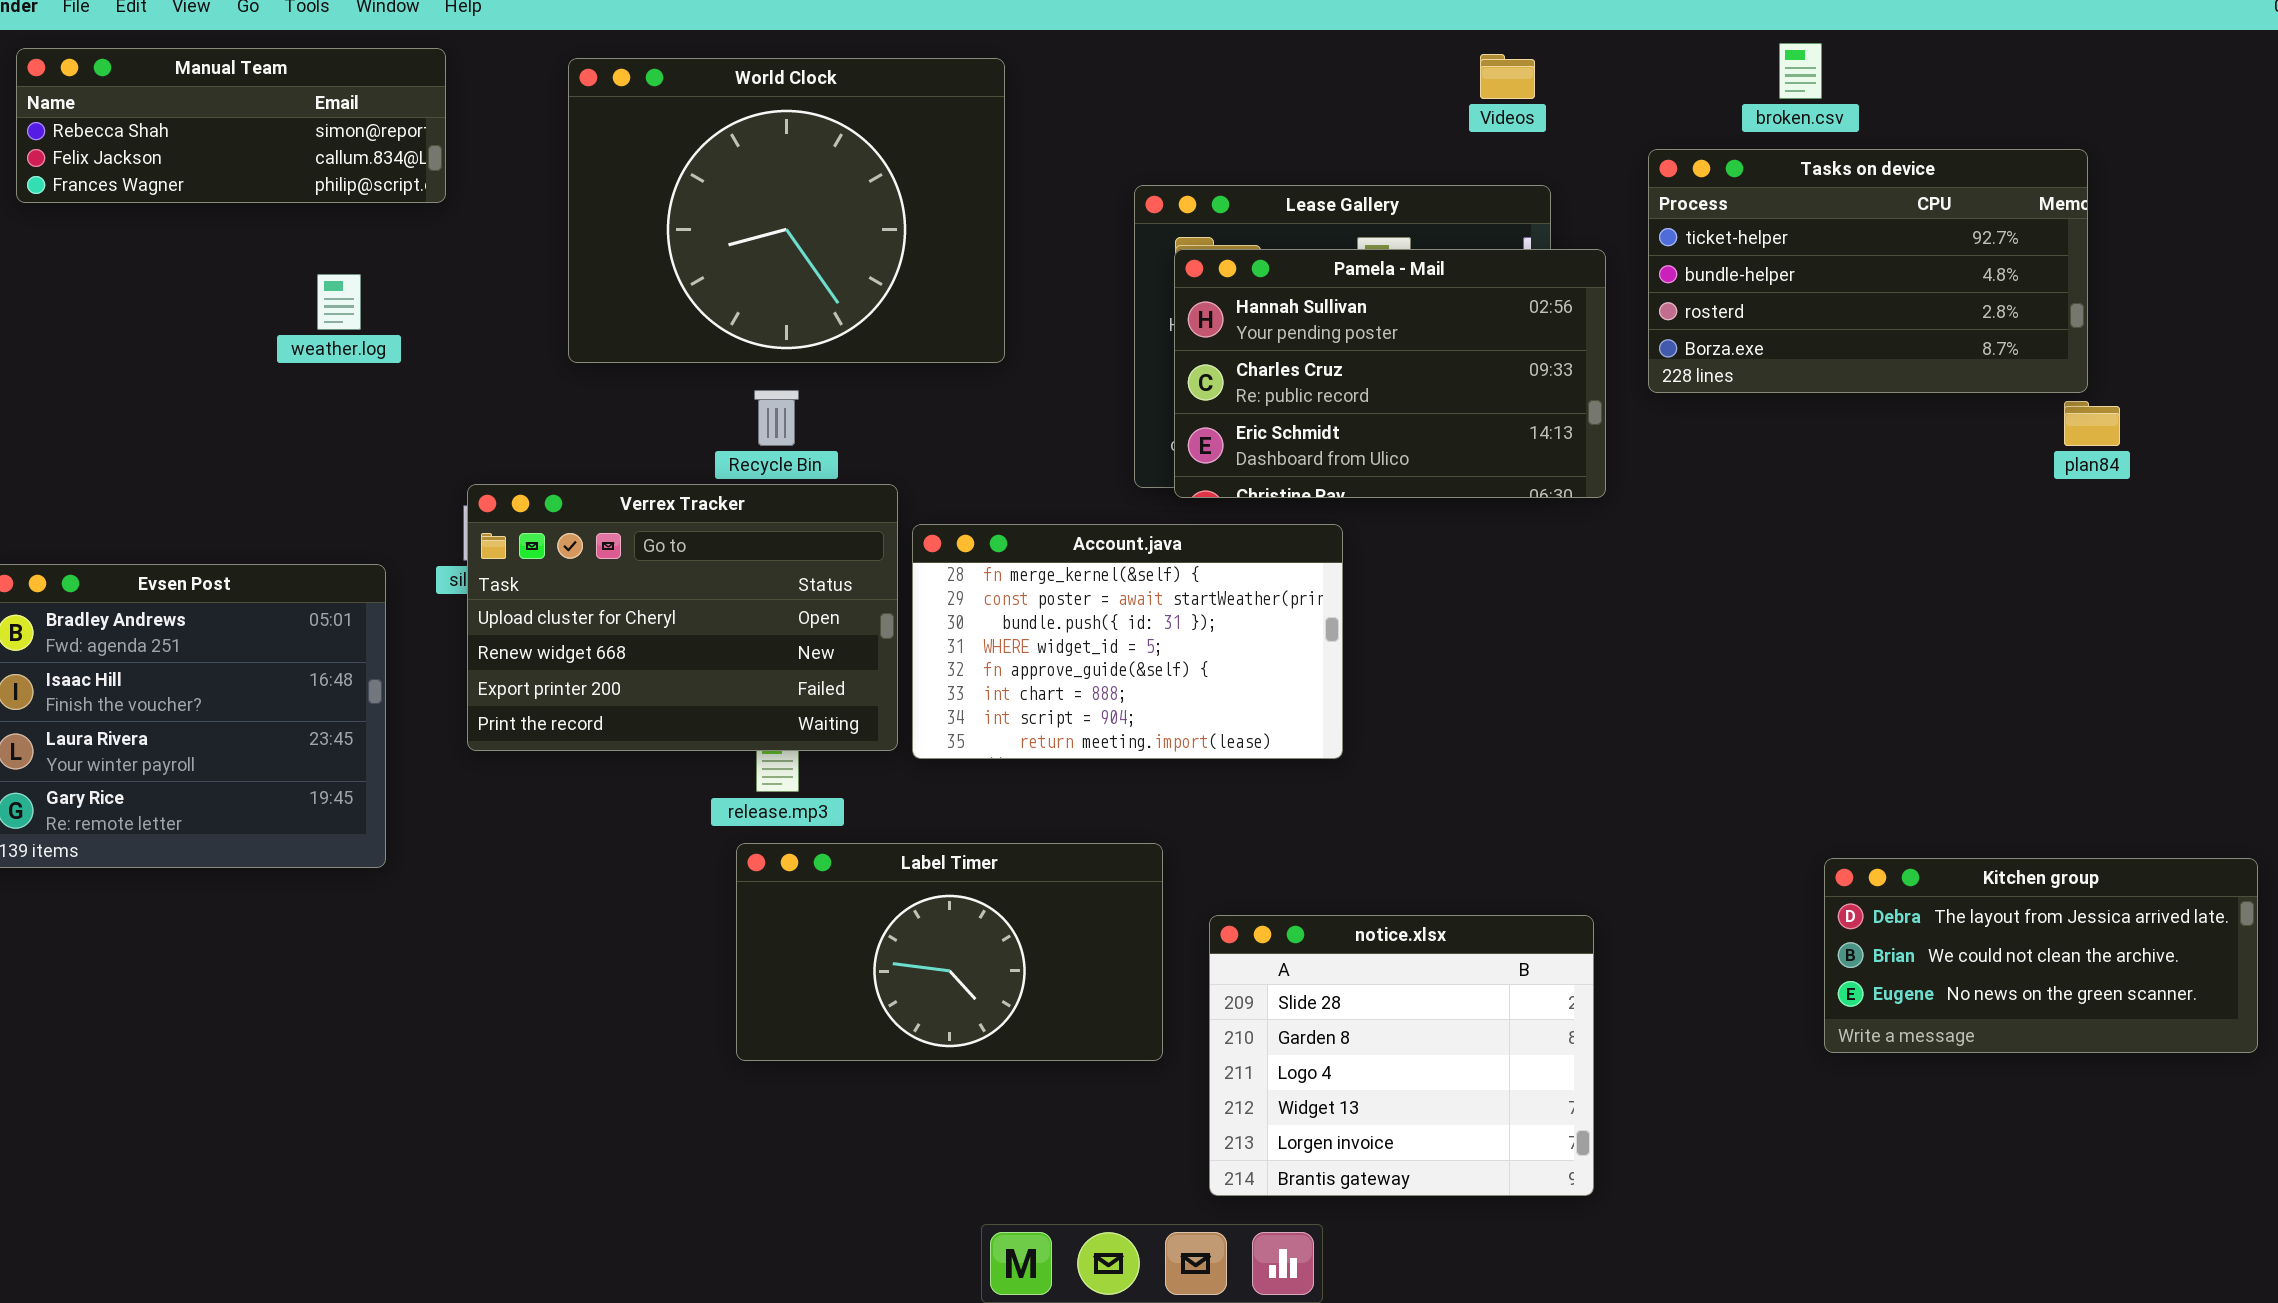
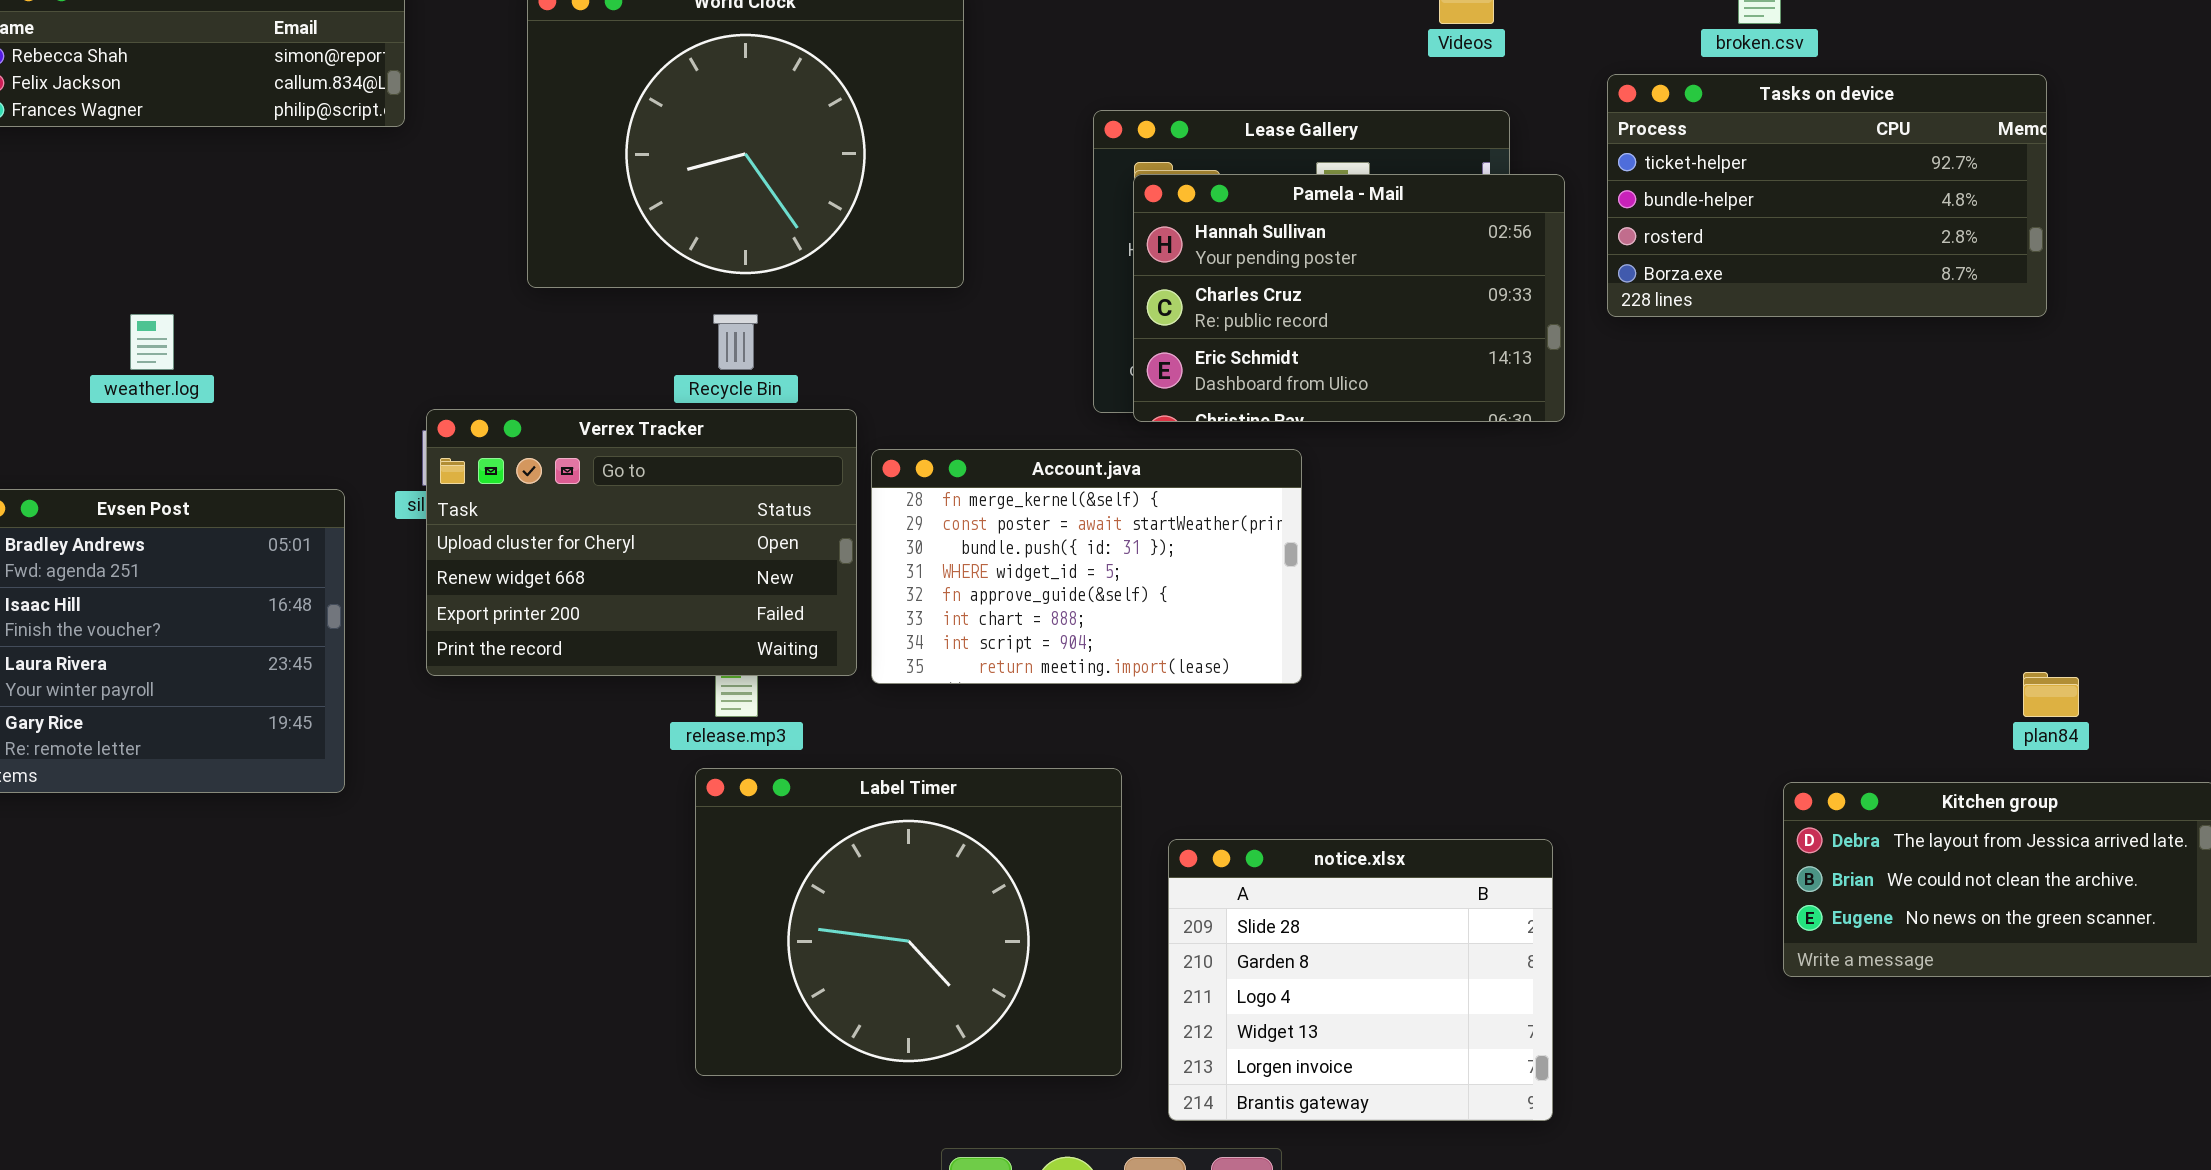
weather.log: [317,274,361,330] -> [130,314,174,370], moved
plan84: [2064,401,2120,446] -> [2023,672,2079,717], moved
Label Timer: [736,843,1163,1061] -> [695,768,1122,1076], resized

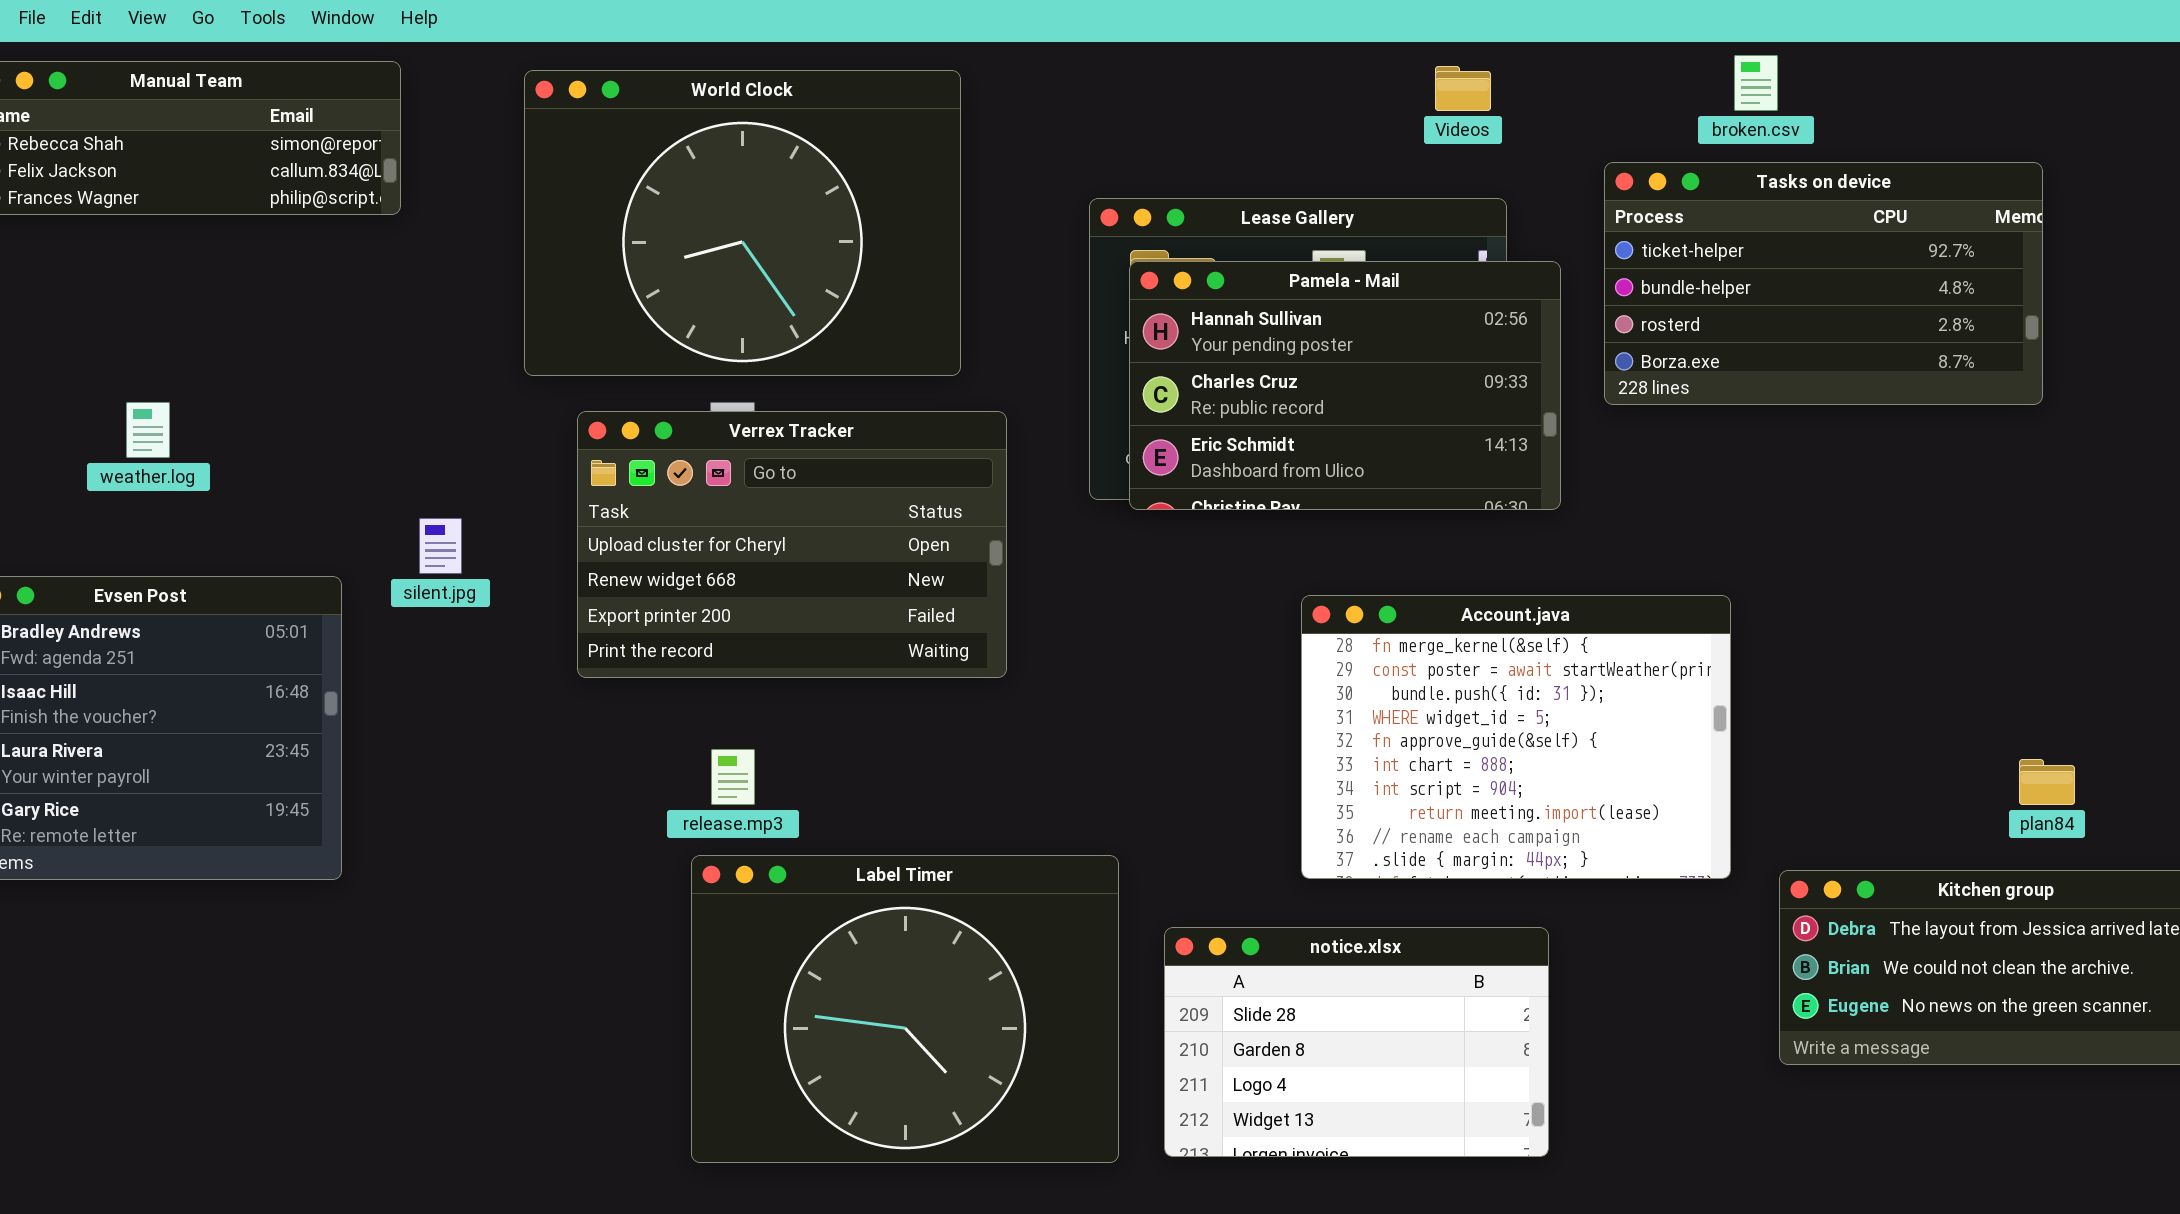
Verrex Tracker: [426,409,857,676] -> [577,411,1007,678], moved
Account.java: [871,449,1302,684] -> [1301,595,1731,879], moved, resized
notice.xlsx: [1168,839,1553,1121] -> [1164,927,1549,1157], resized

